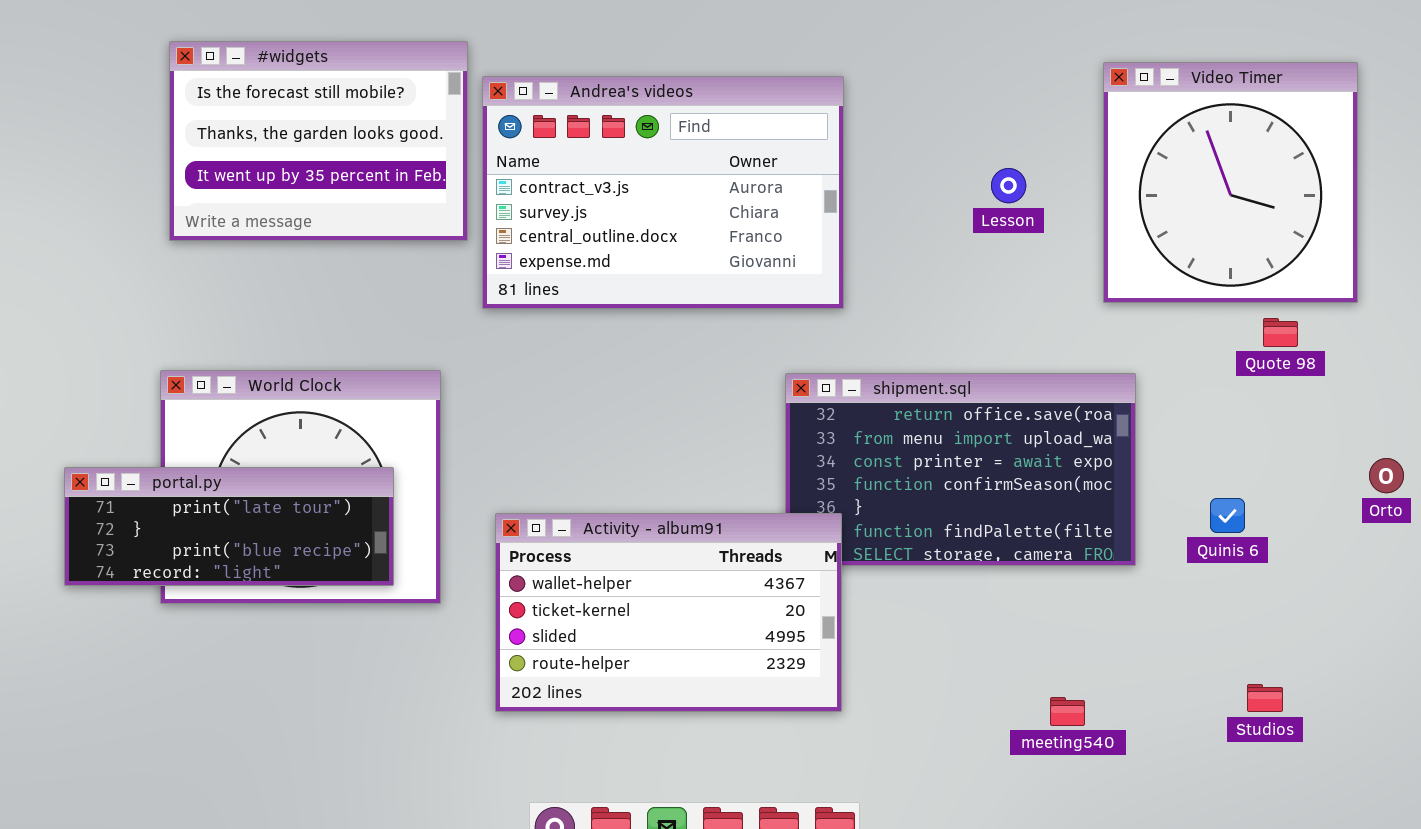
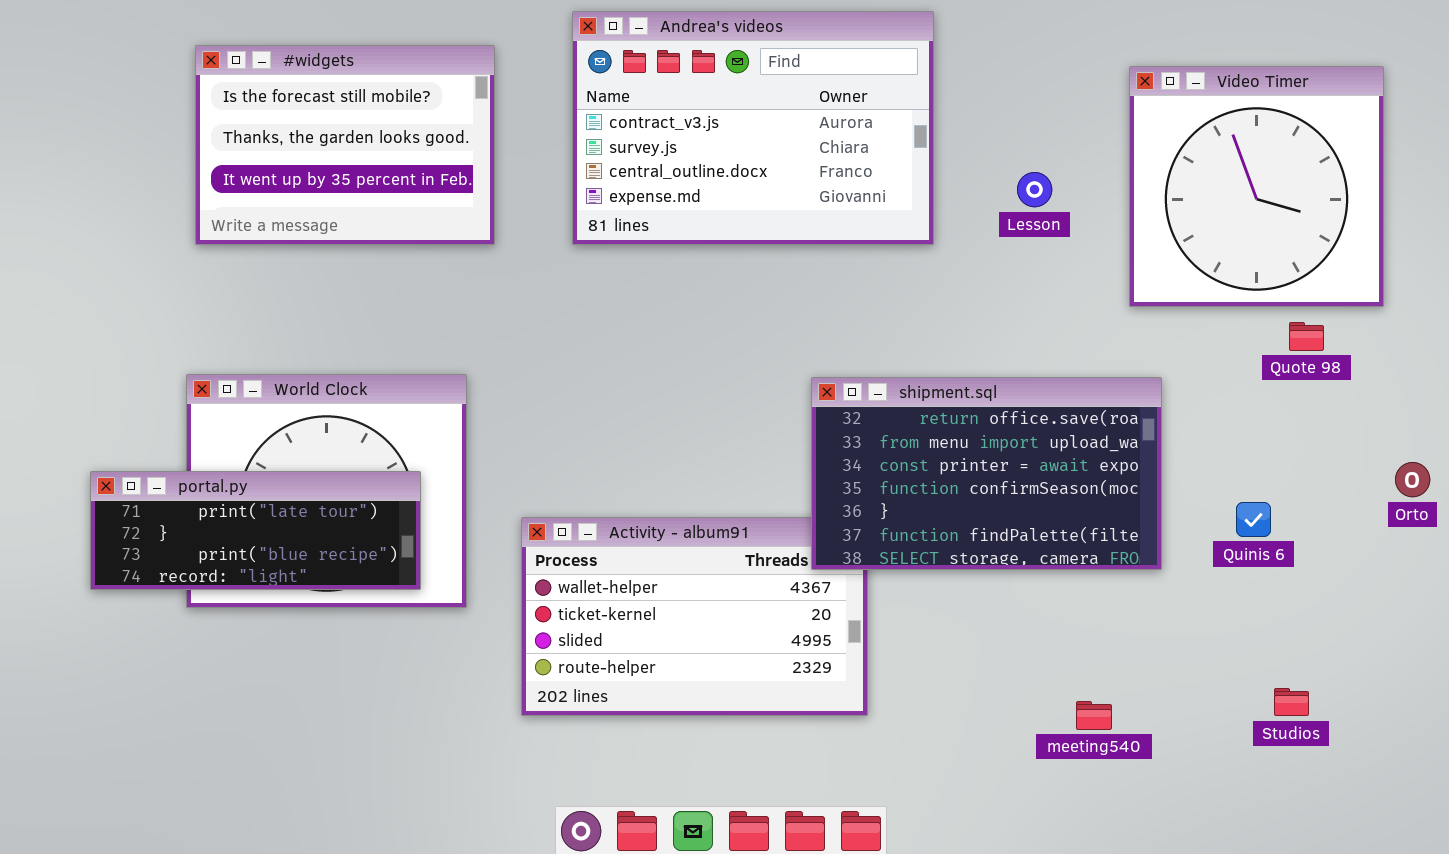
Andrea's videos: [482,76,844,309] -> [572,11,934,245], moved
shipment.sql: [785,373,1136,566] -> [811,377,1162,570], raised

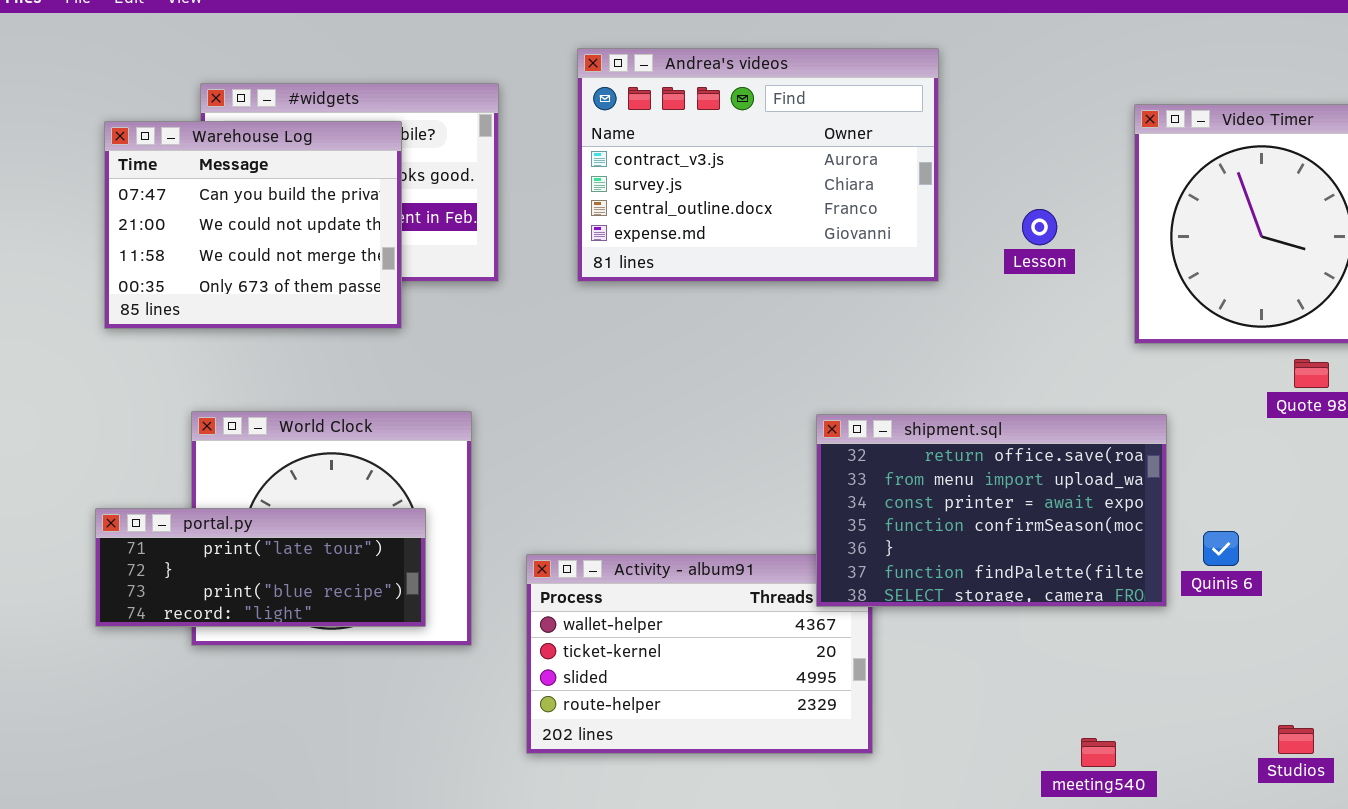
Warehouse Log: none -> [104,121,402,329], opened
Quinis 6: [1236,502,1271,537] -> [1203,531,1239,566], moved

